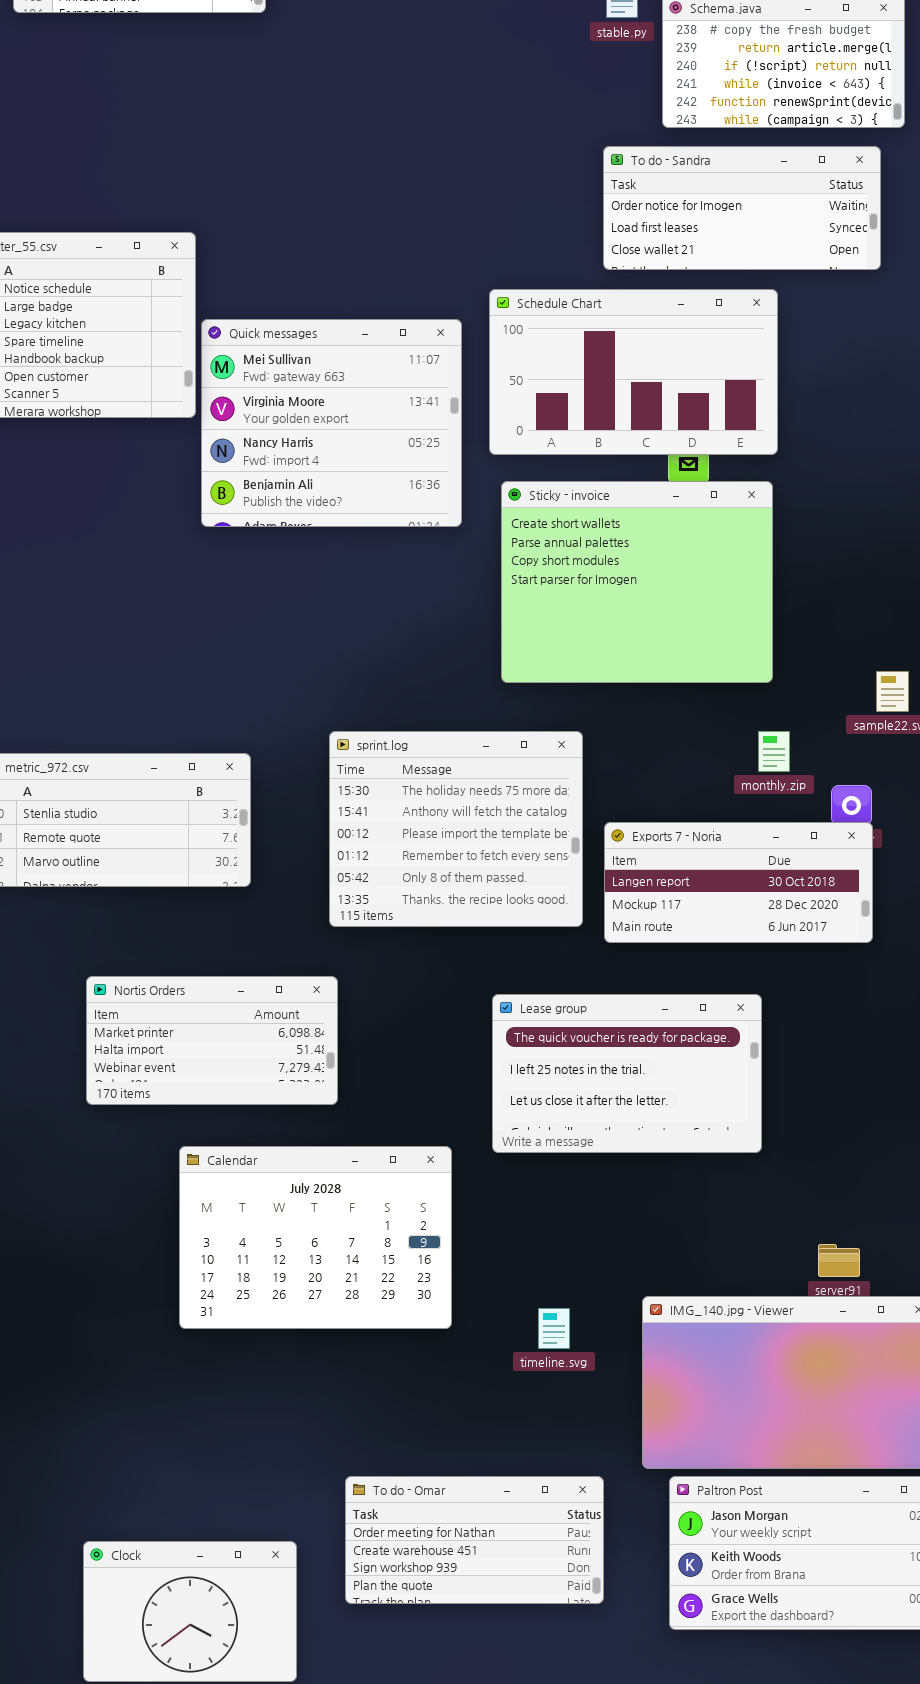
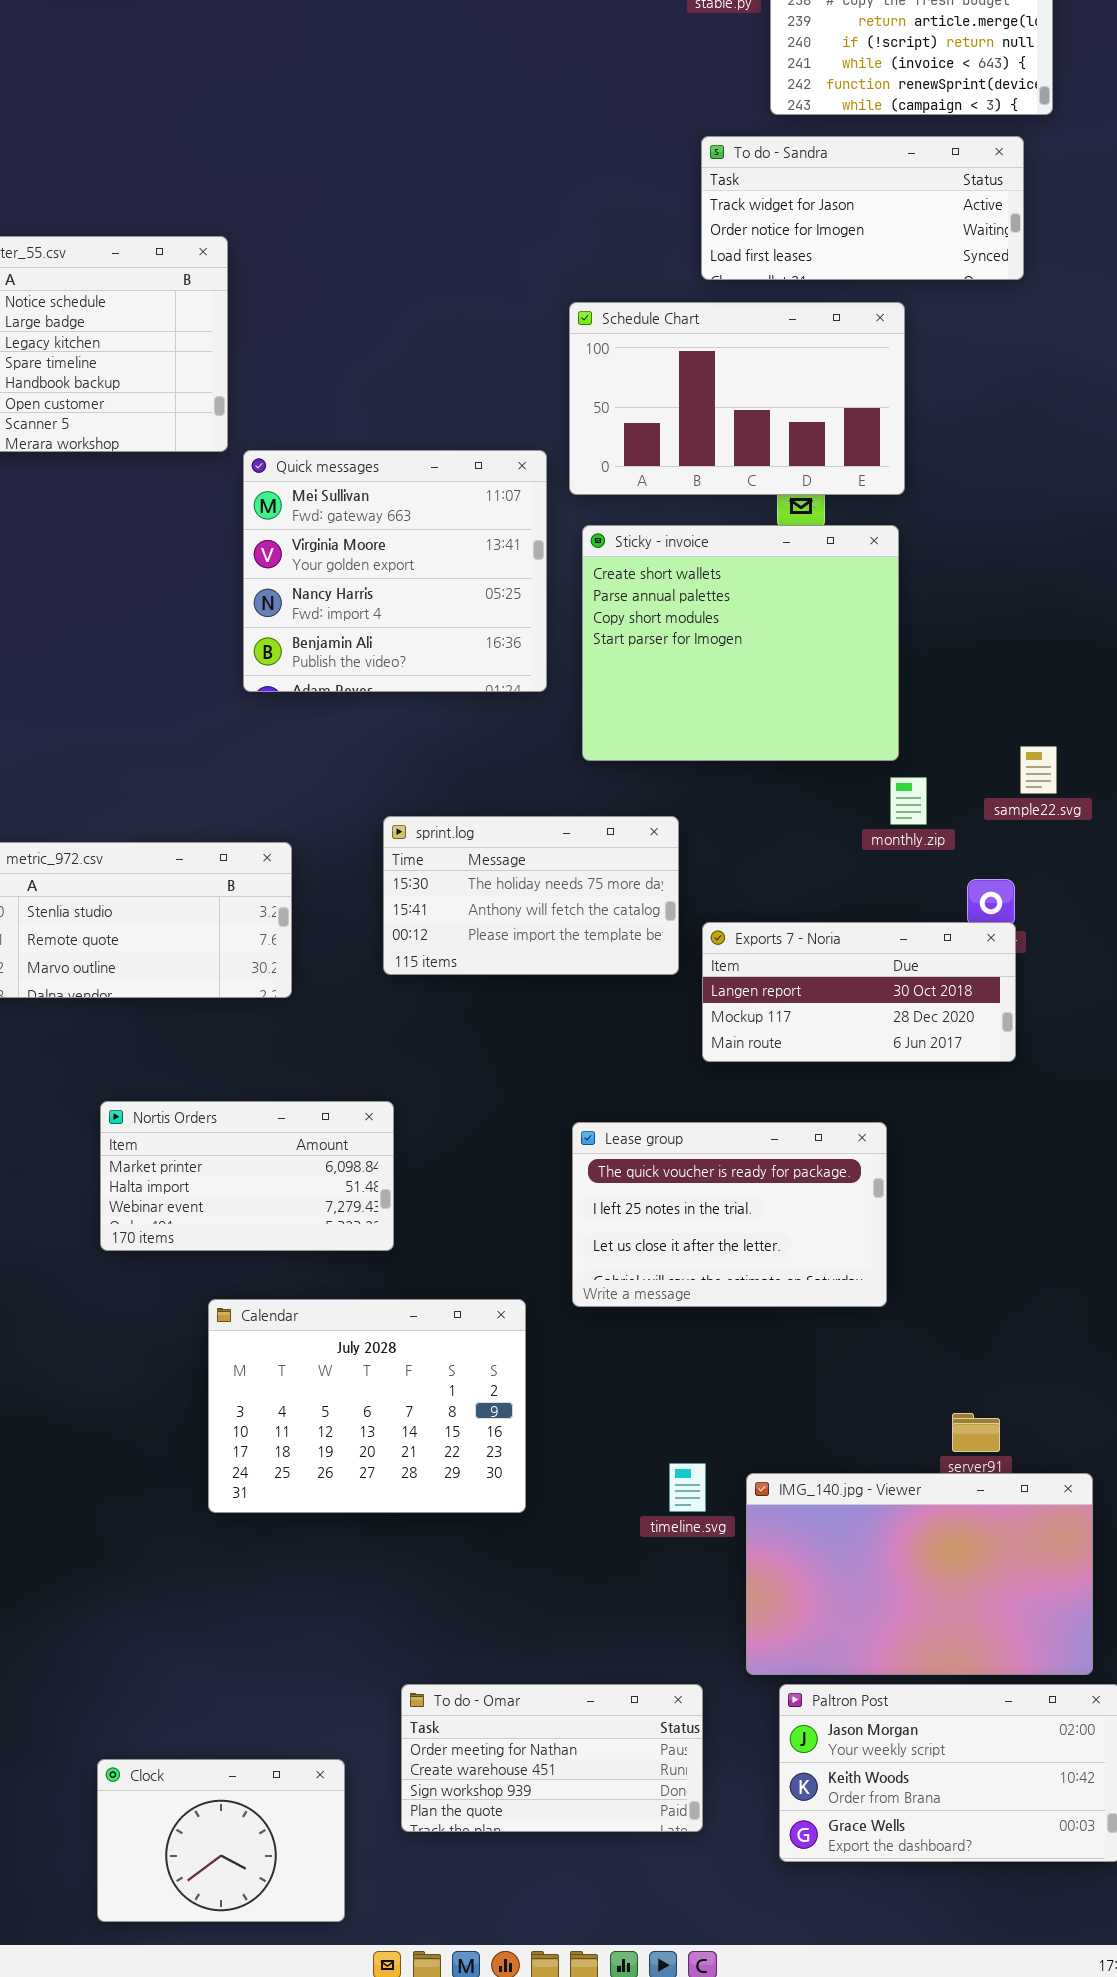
To do - Sandra: [603,146,881,270] -> [701,136,1024,280], scrolled up 1 row
Quick messages: [201,319,462,527] -> [243,450,547,692], moved
sprint.log: [329,731,583,927] -> [383,816,679,975], resized
monthly.zip: [758,731,790,772] -> [890,777,927,825], moved
timeline.svg: [538,1308,570,1349] -> [669,1463,706,1512], moved

